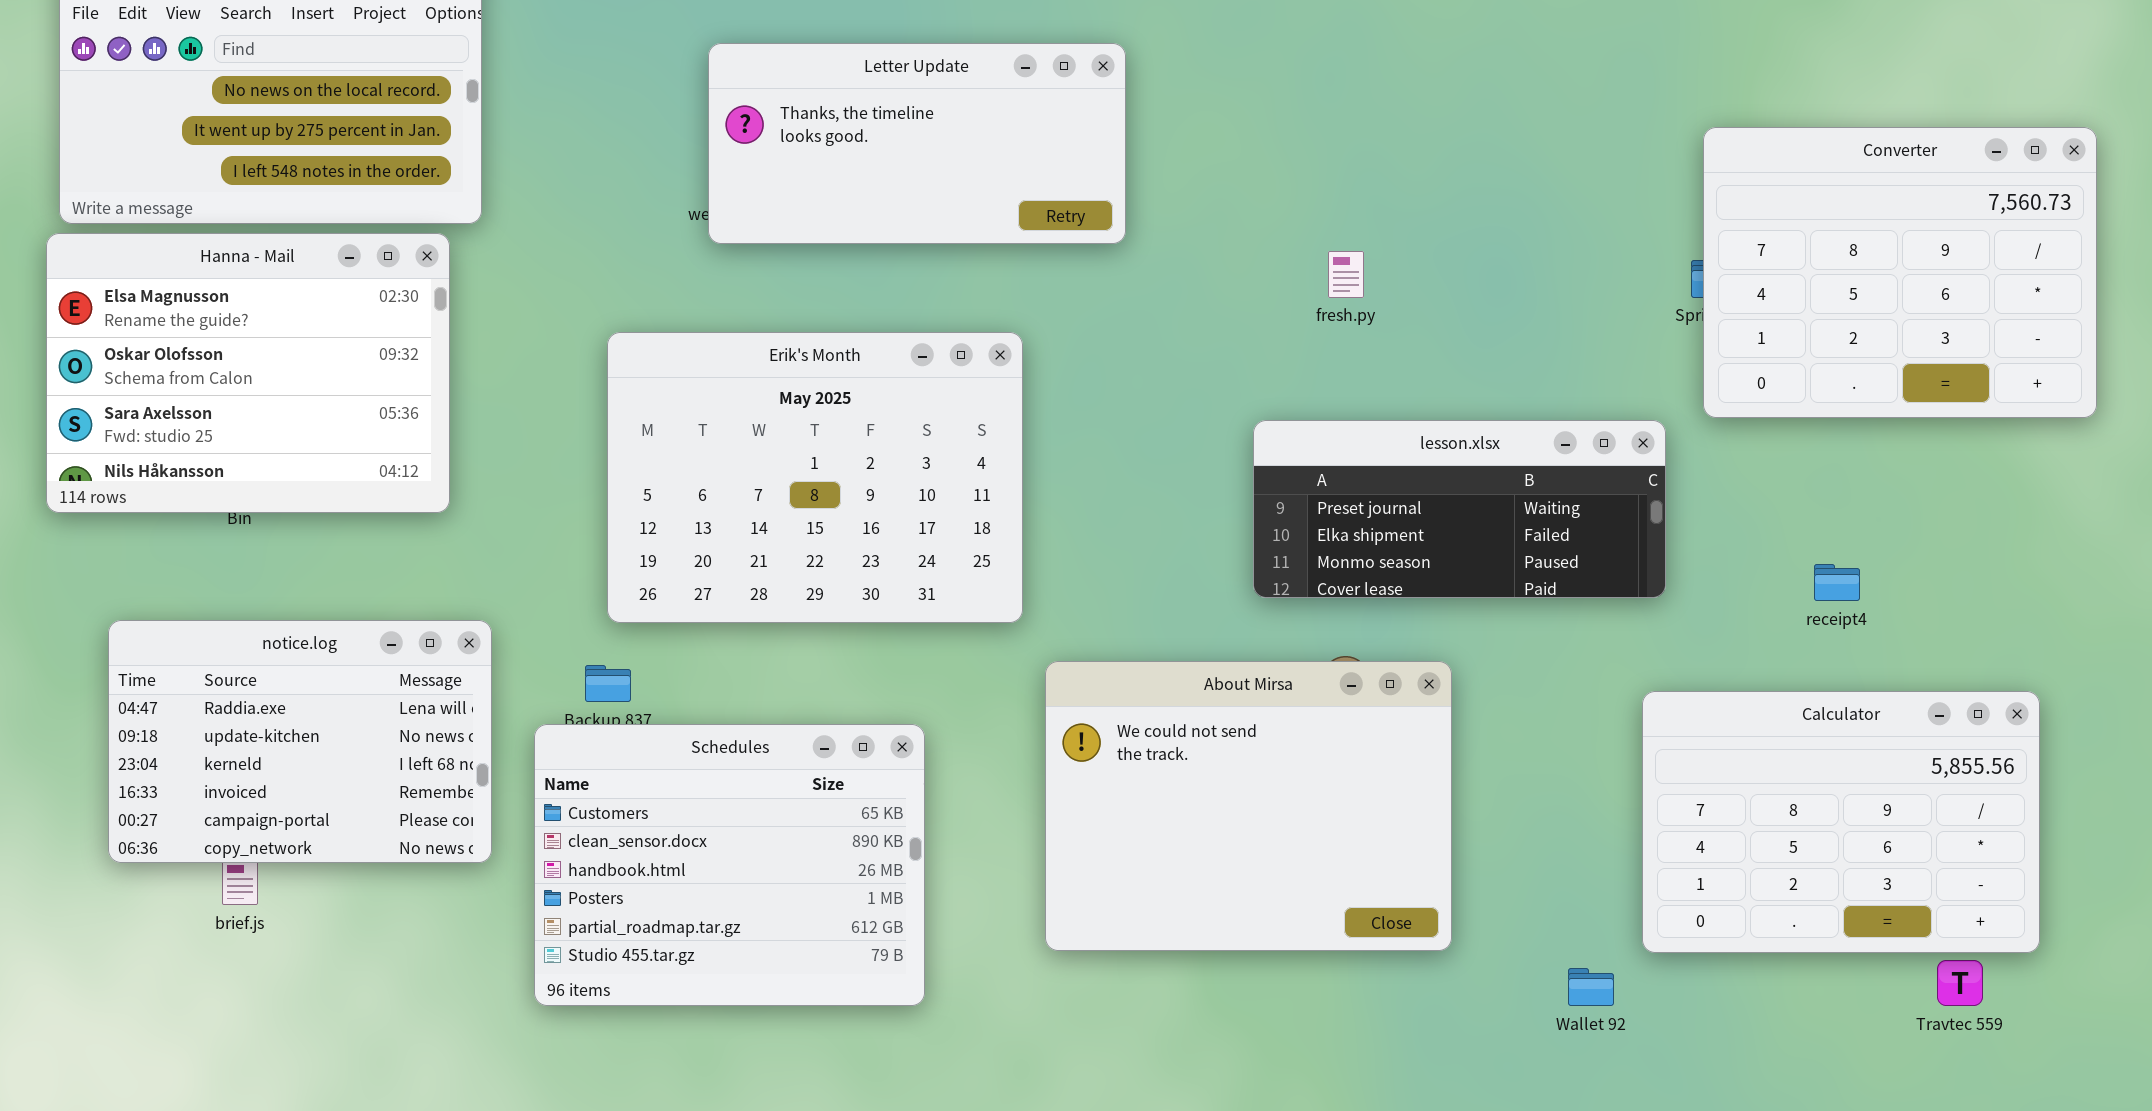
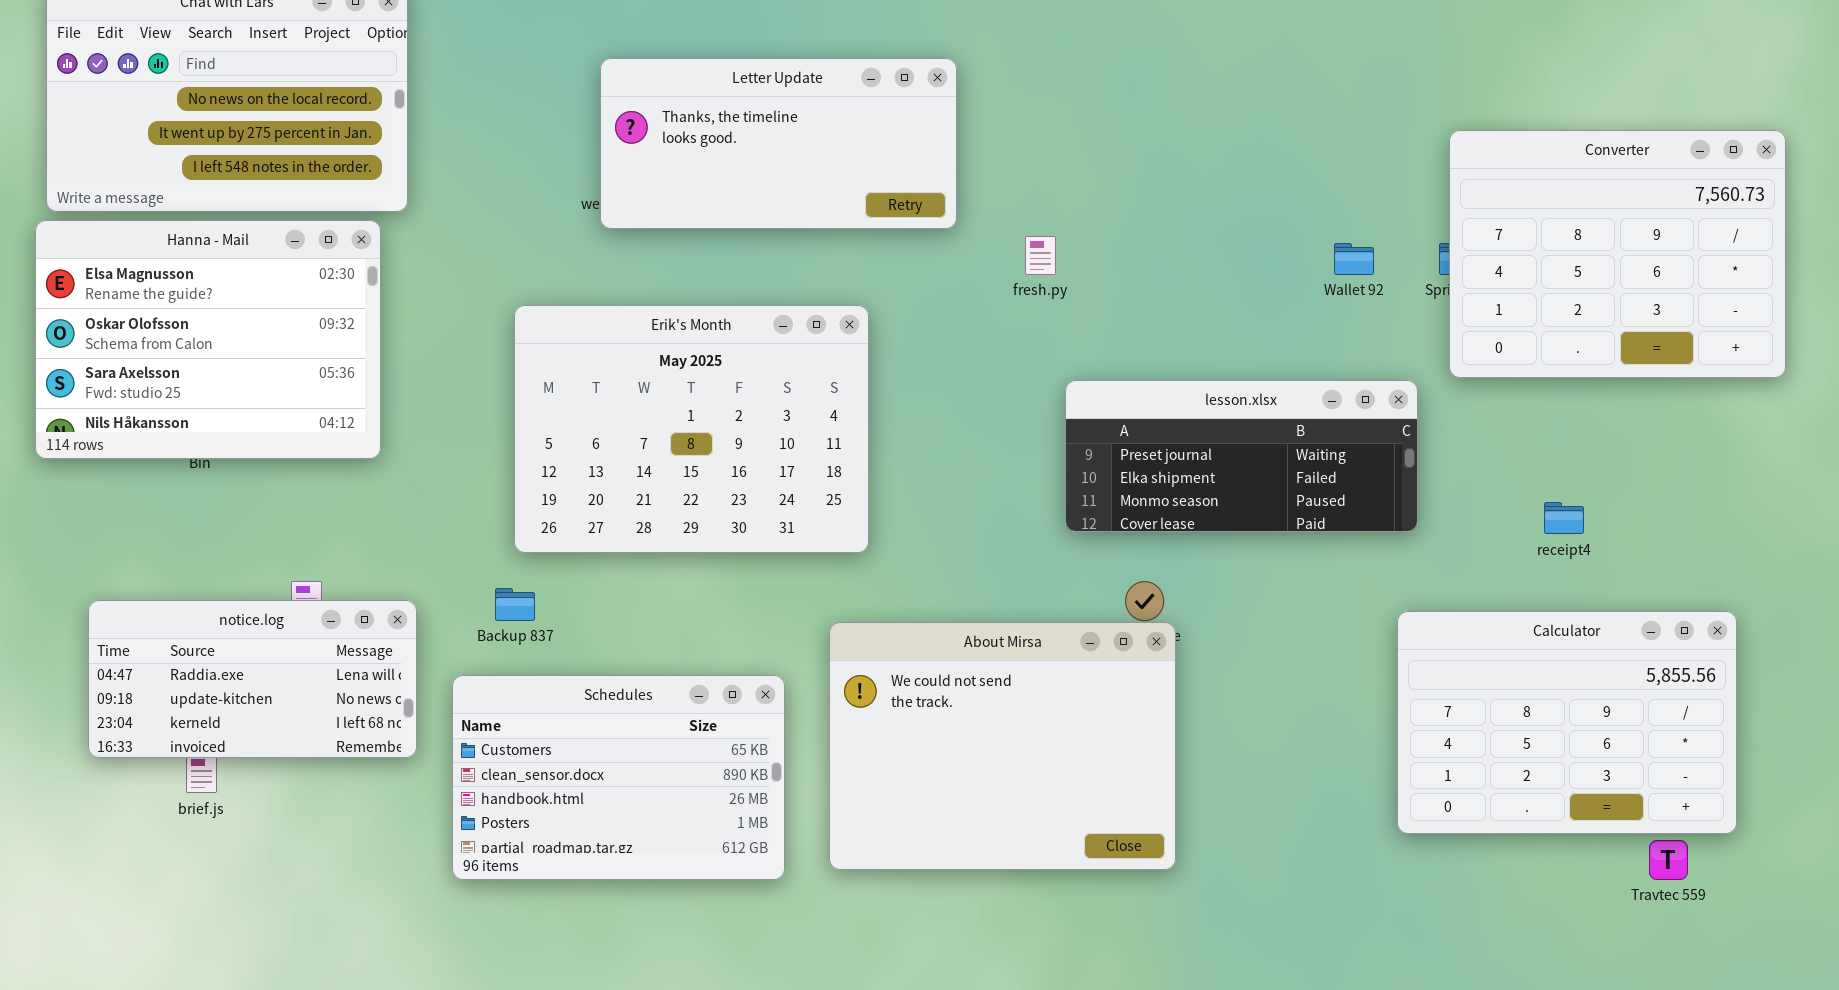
fresh.py: [1328,251,1364,298] -> [1025,236,1056,275], moved
notice.log: [108,620,492,863] -> [88,600,417,758], resized
About Mirsa: [1045,661,1452,951] -> [829,622,1176,870], moved
Schedules: [534,724,925,1006] -> [452,675,785,880], resized
Wallet 92: [1568,968,1614,1006] -> [1334,243,1374,275], moved

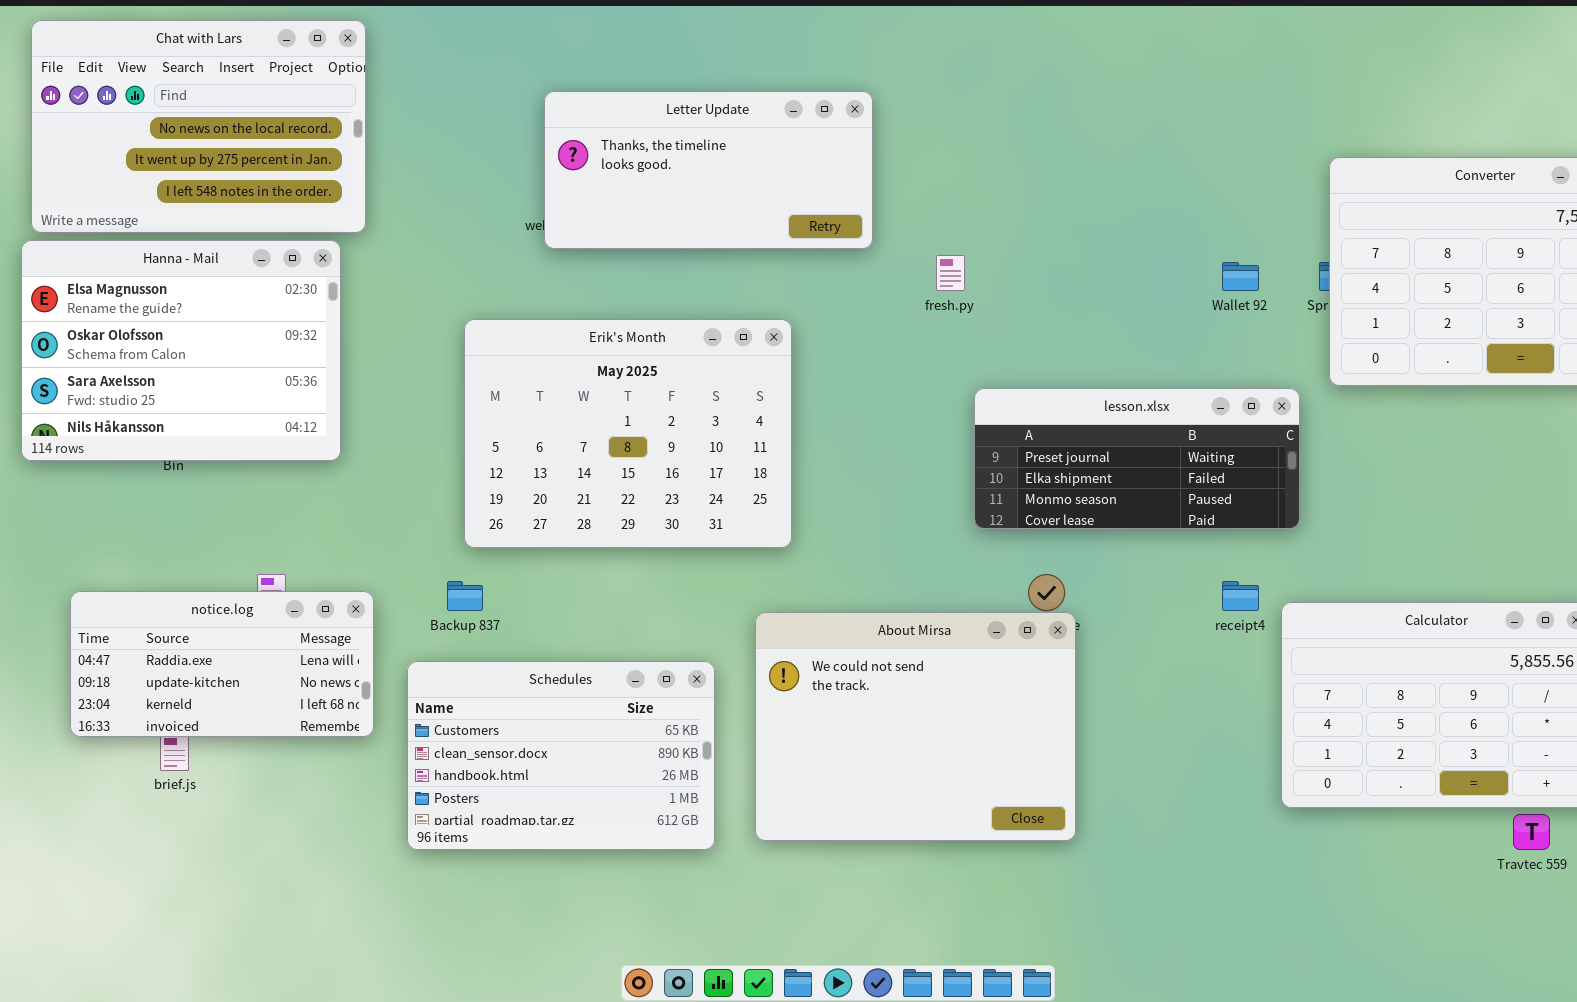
receipt4: [1544,502,1584,534] -> [1222,581,1259,611], moved

